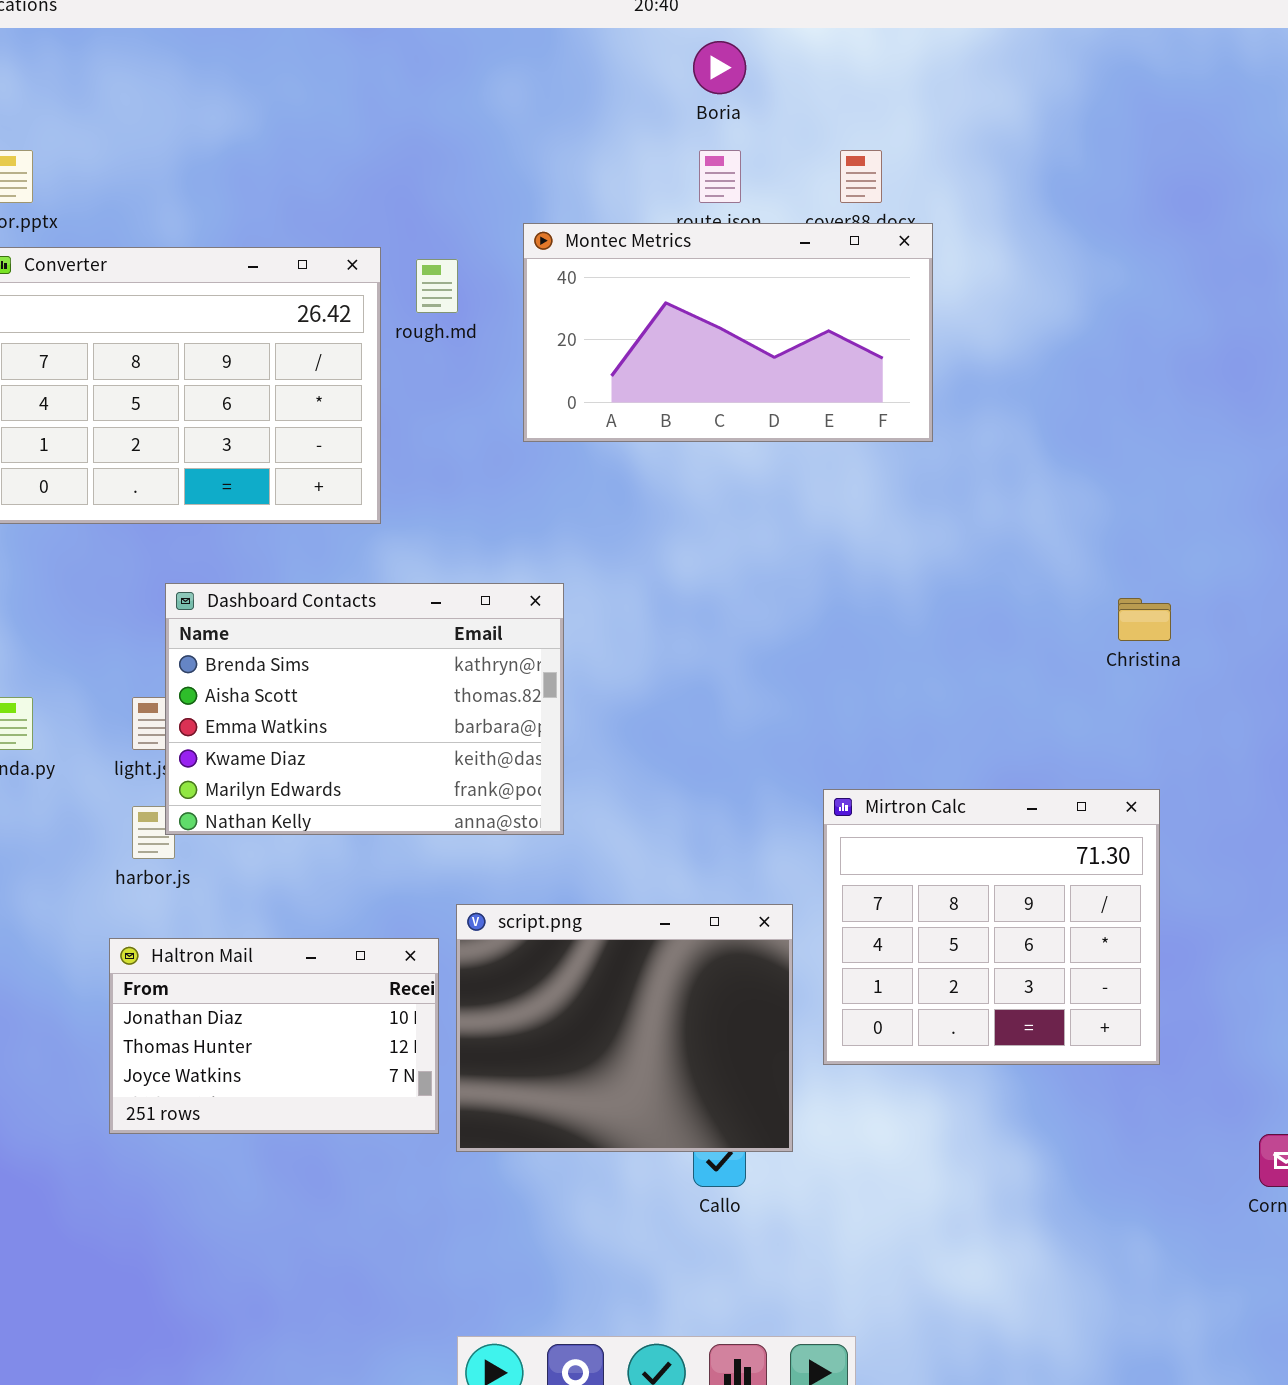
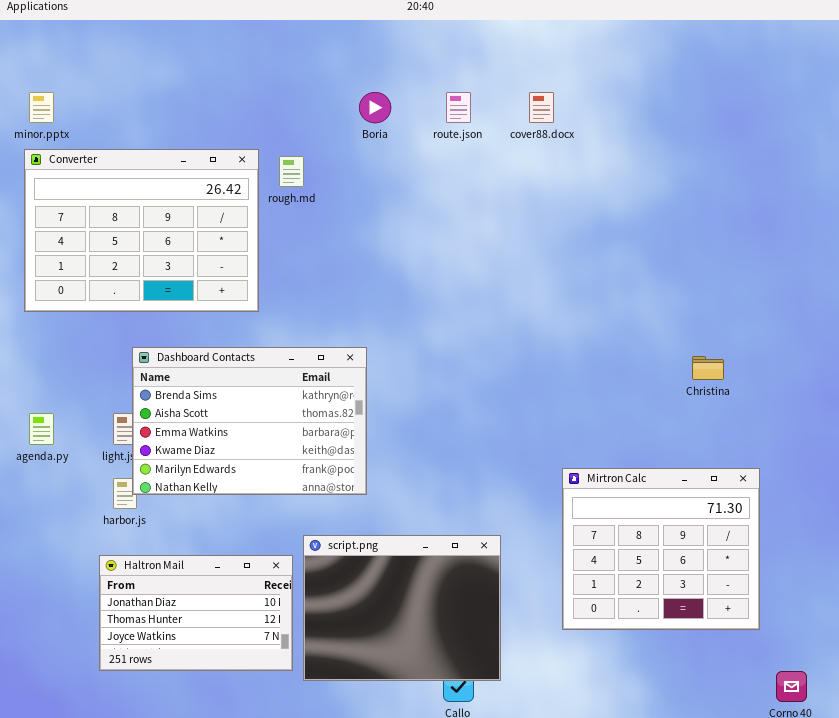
Boria: [693,41,746,94] -> [359,92,391,123], moved
Montec Metrics: [523,223,933,442] -> none, closed
Mirtron Calc: [823,789,1160,1065] -> [562,468,760,630], moved

